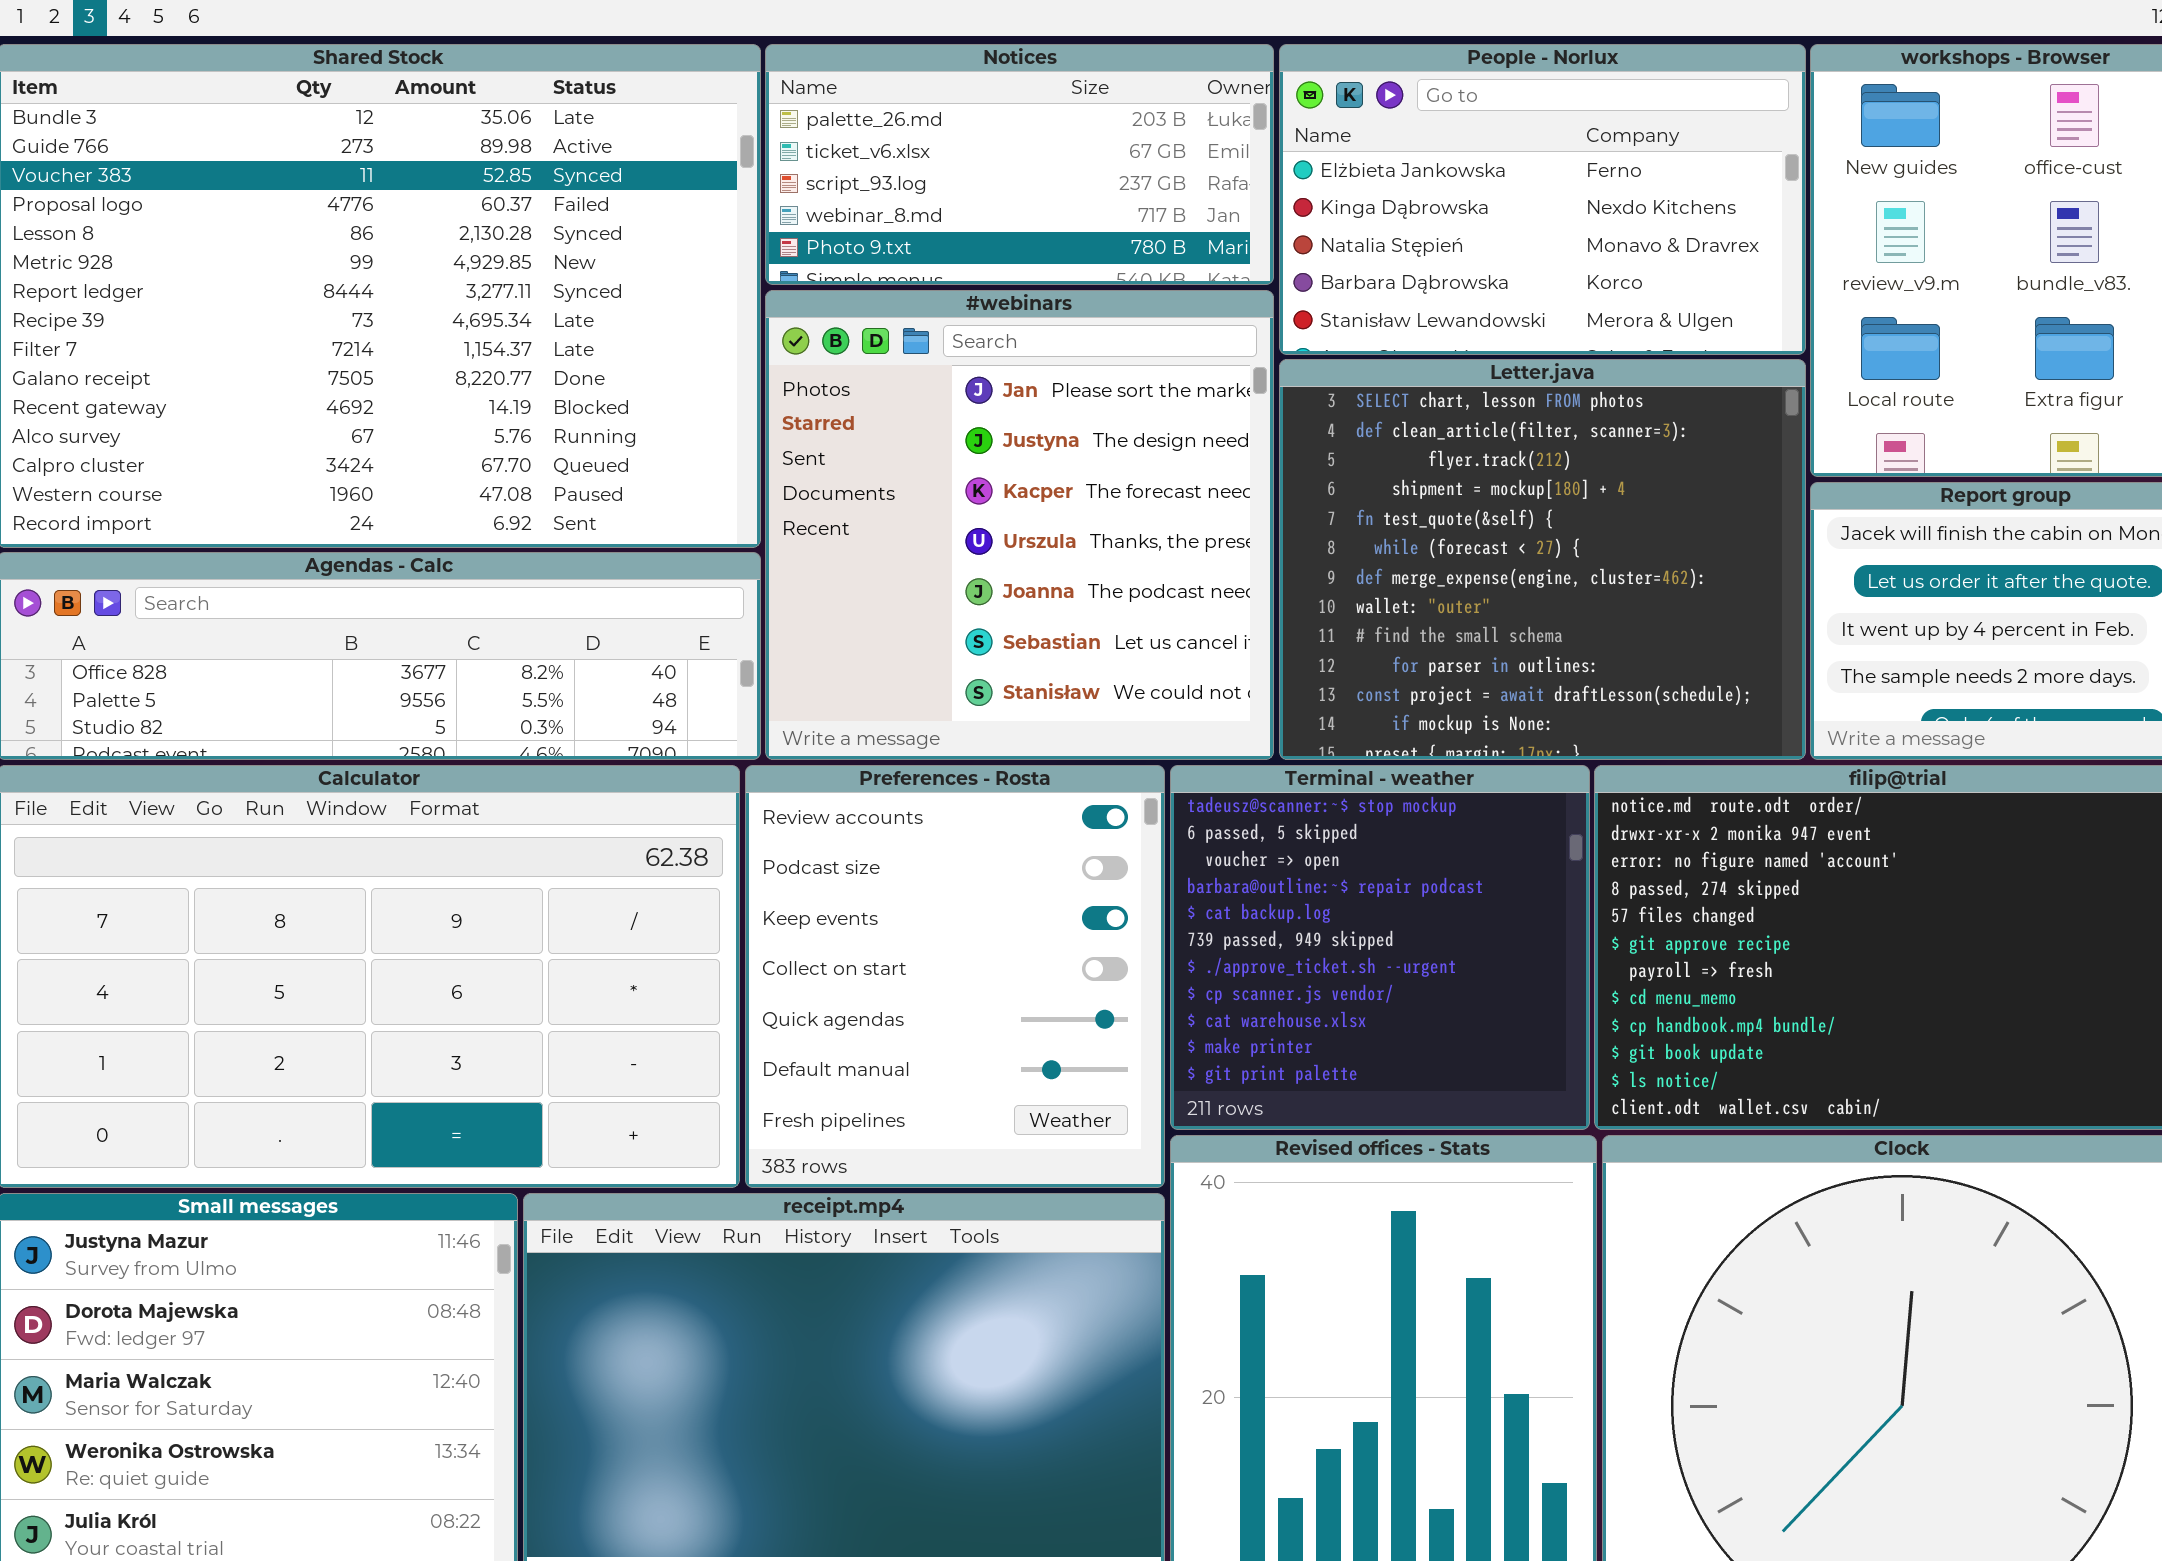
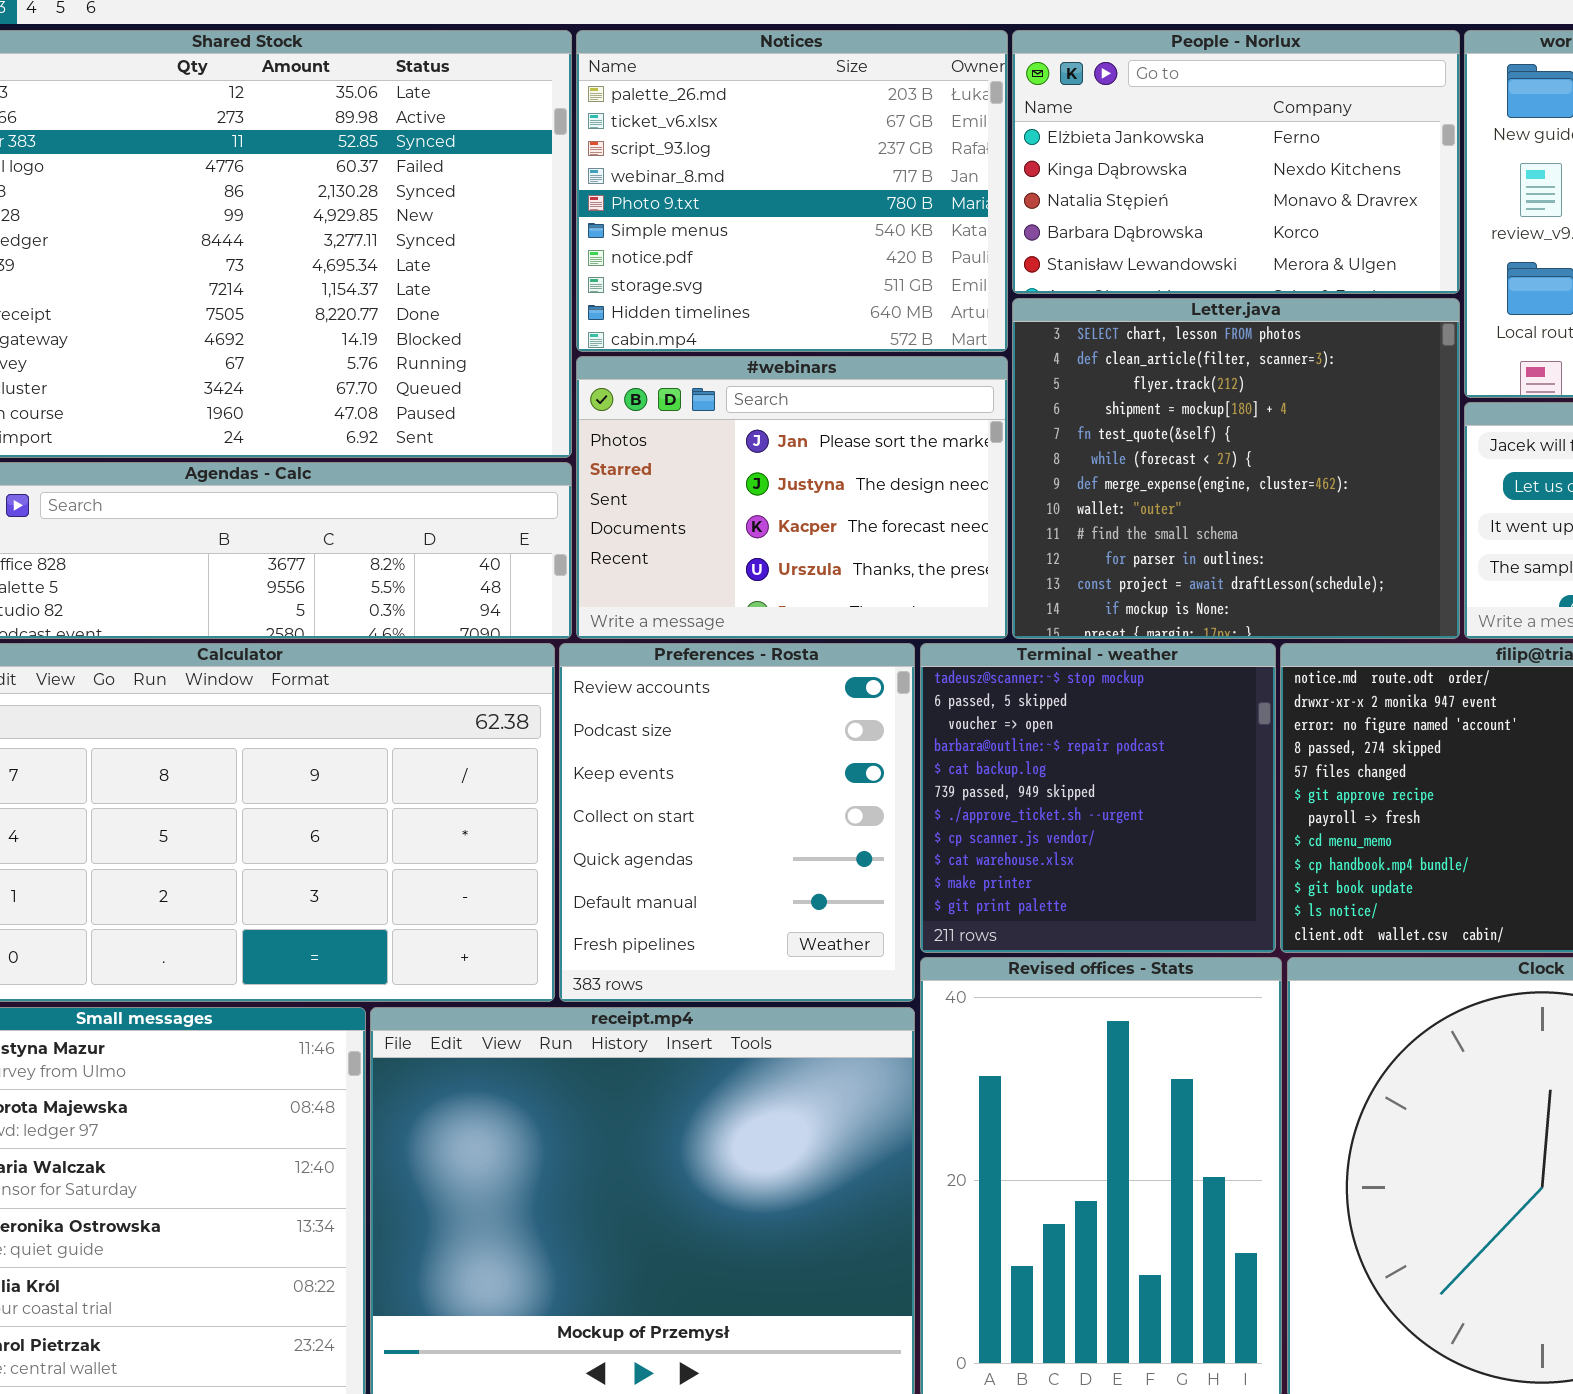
Notices: [765,44,1274,285] -> [576,30,1008,352], resized
#webinars: [765,290,1274,760] -> [576,356,1008,639], resized

